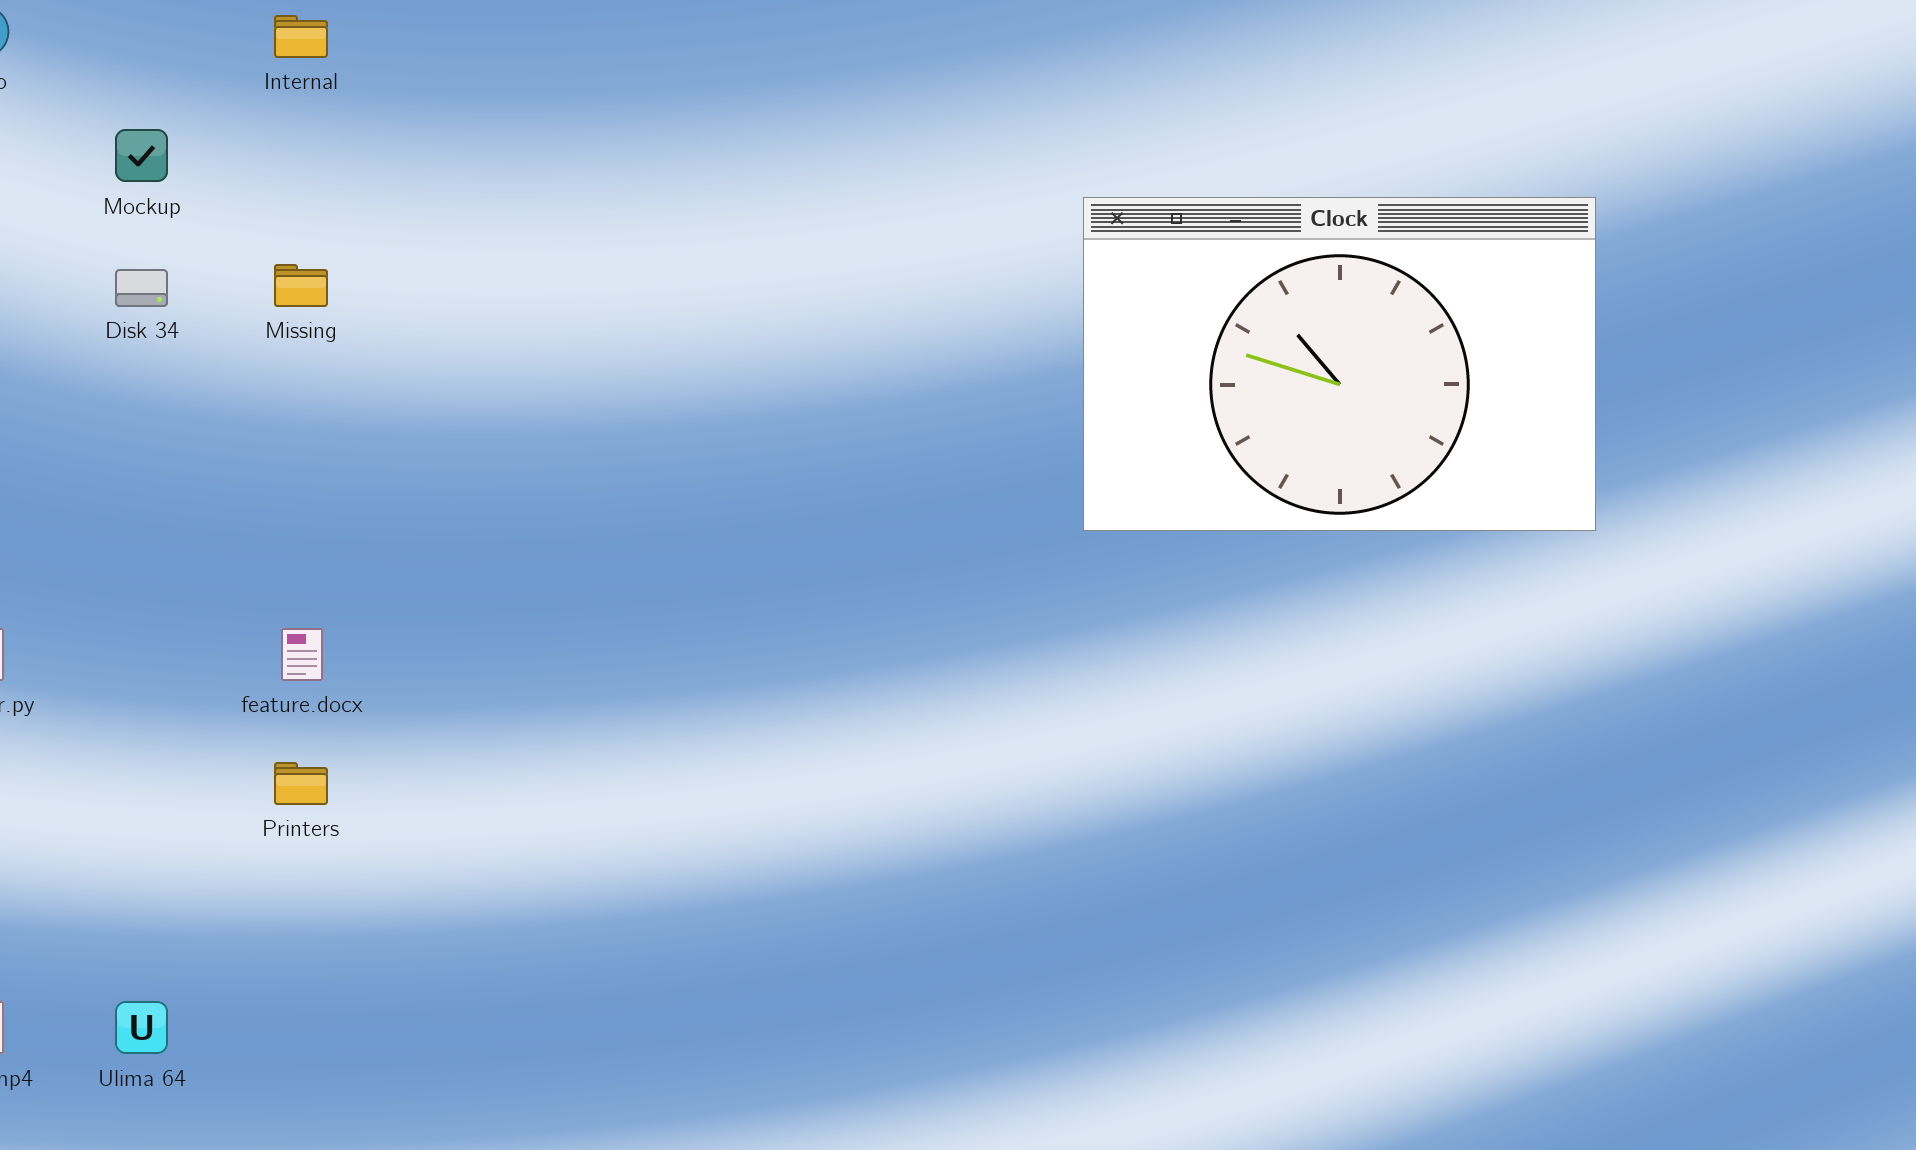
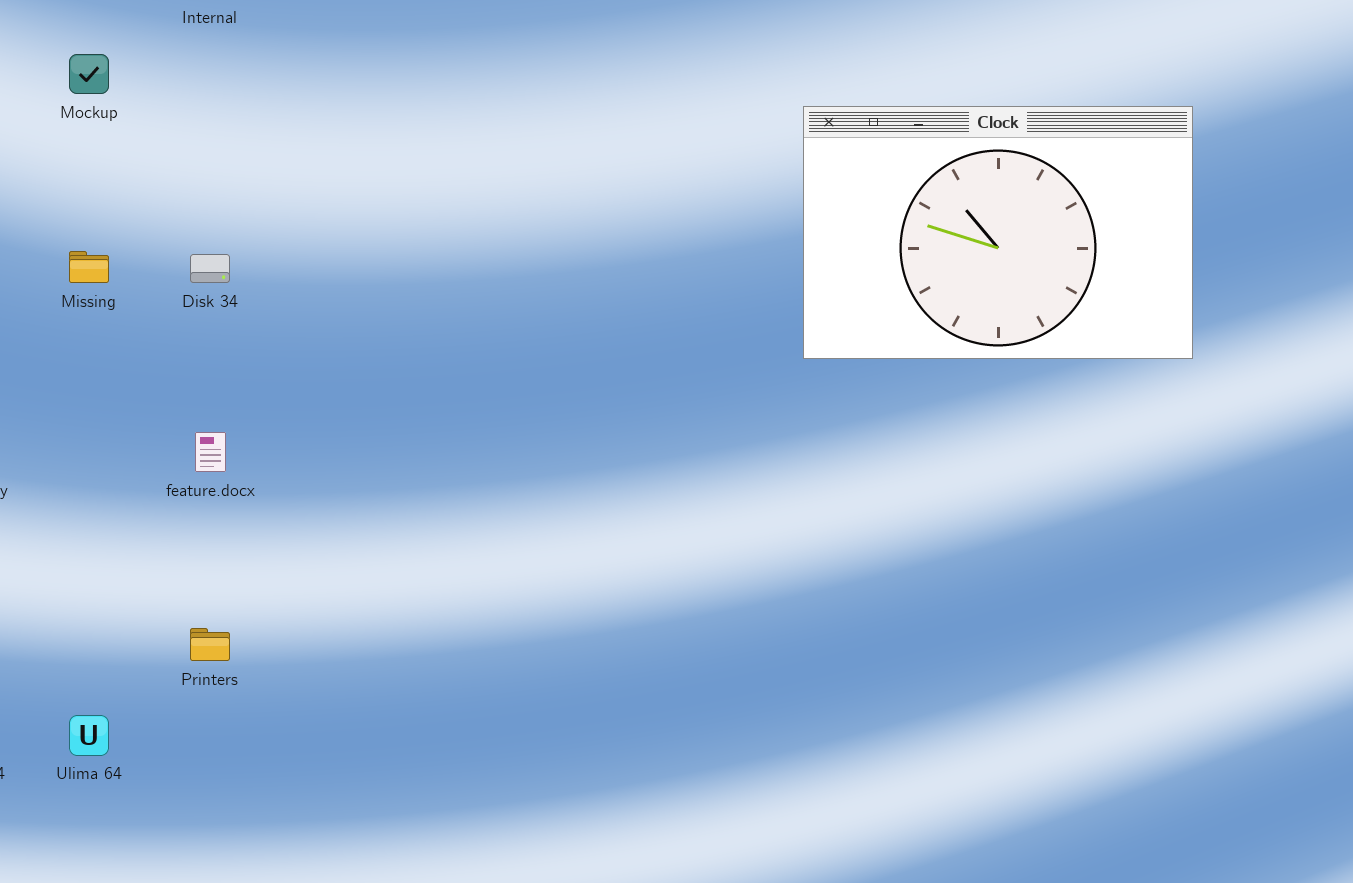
Missing: [274,264,328,307] -> [69,251,109,283], moved
Disk 34: [115,269,168,307] -> [190,254,230,283], moved
Printers: [274,762,328,805] -> [190,628,230,661], moved

